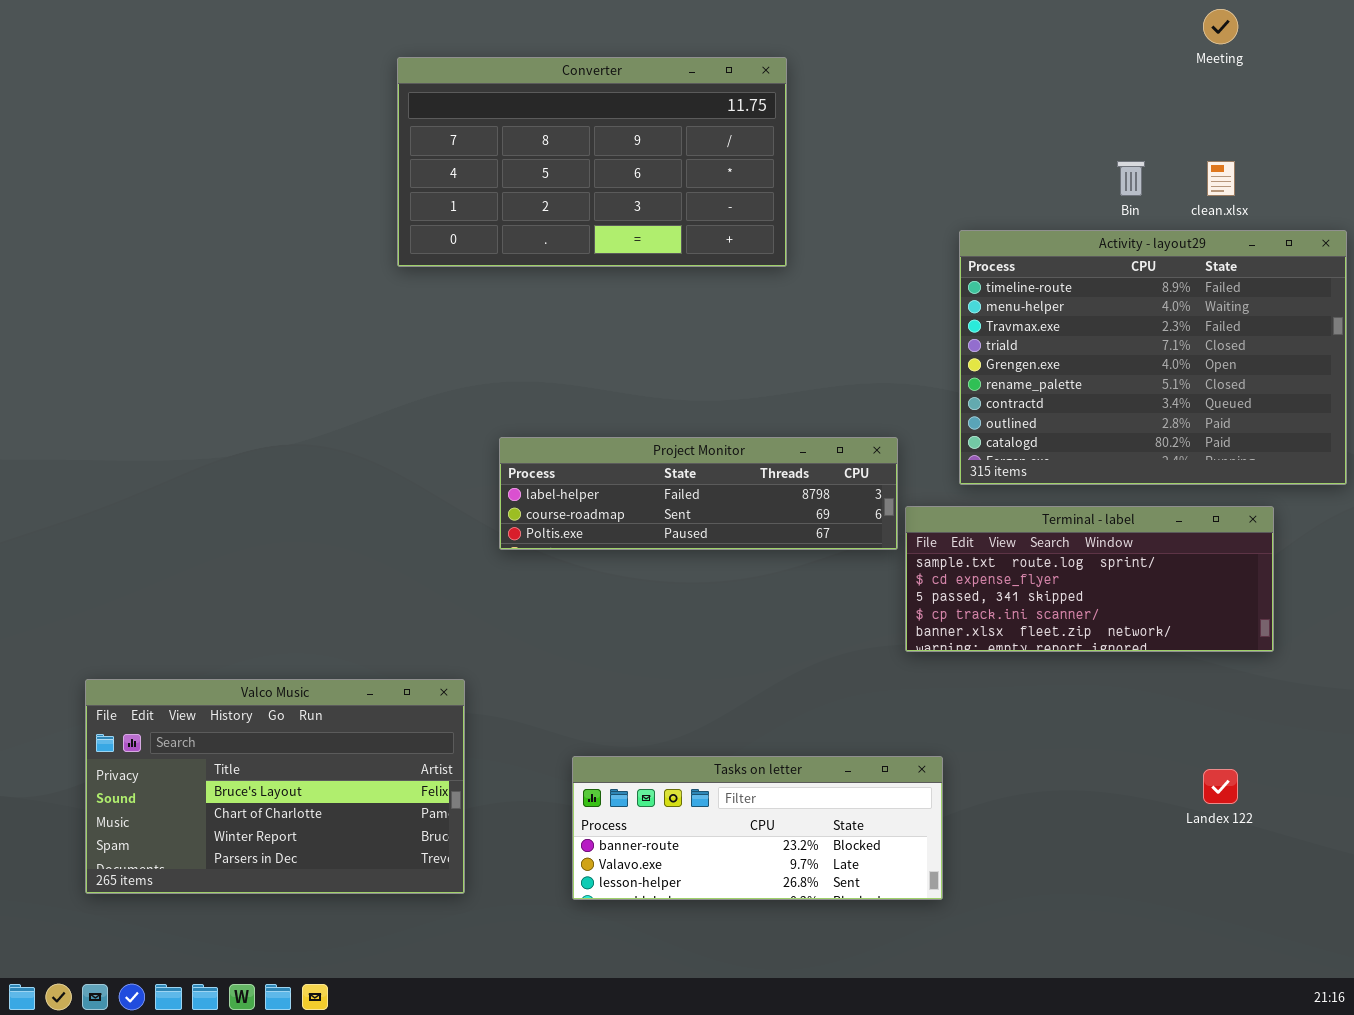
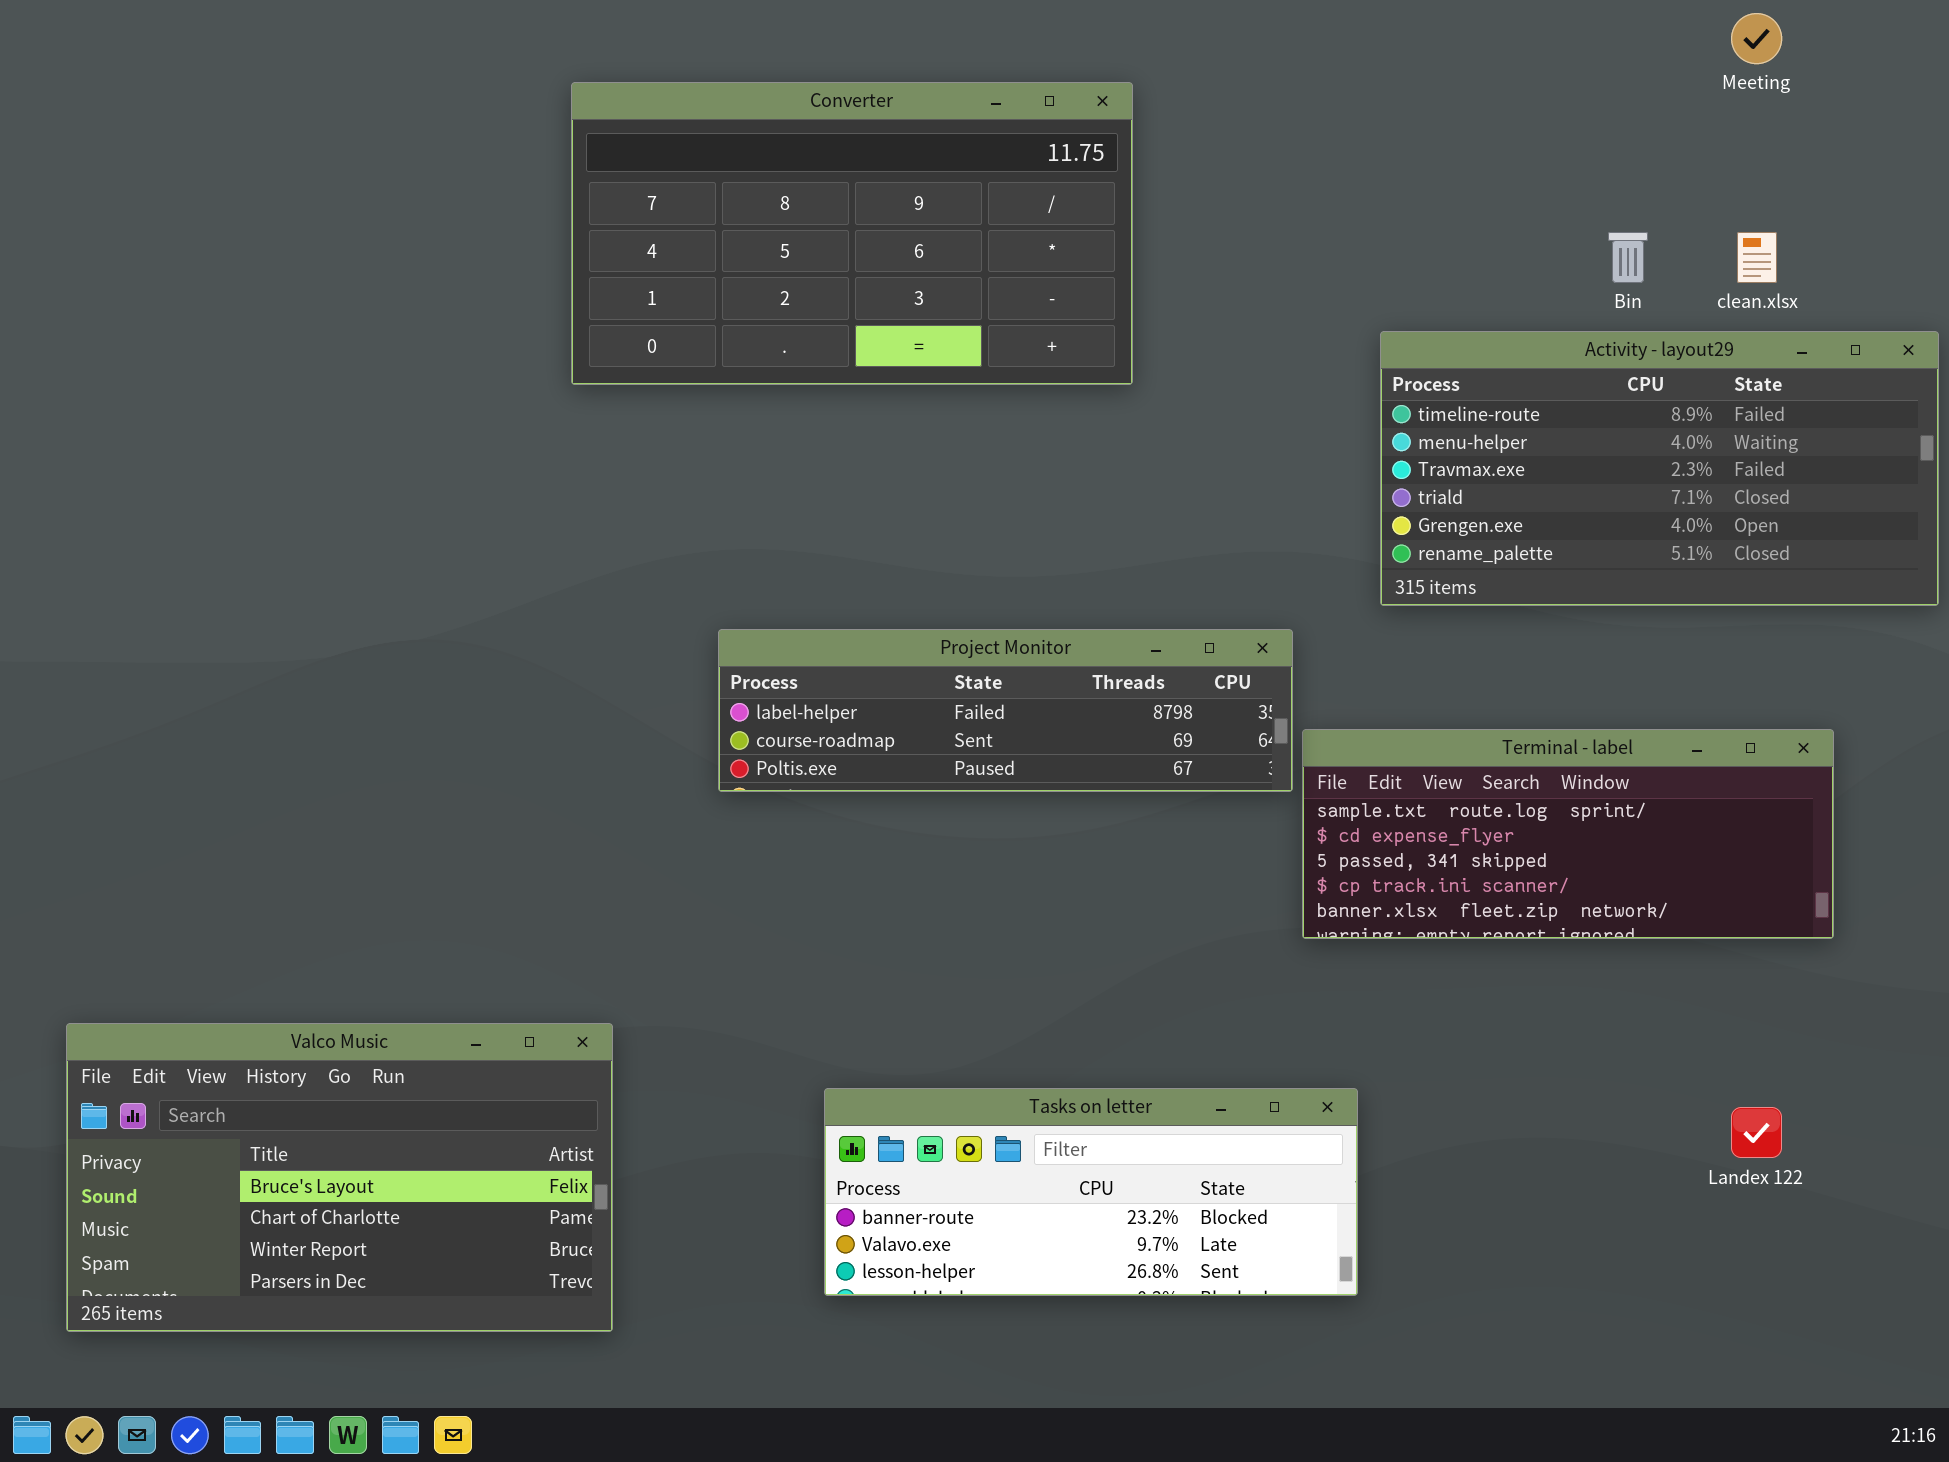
Activity - layout29: [959,230,1347,485] -> [1380,331,1939,606], resized
Valco Music: [85,679,465,894] -> [66,1023,613,1332], moved

